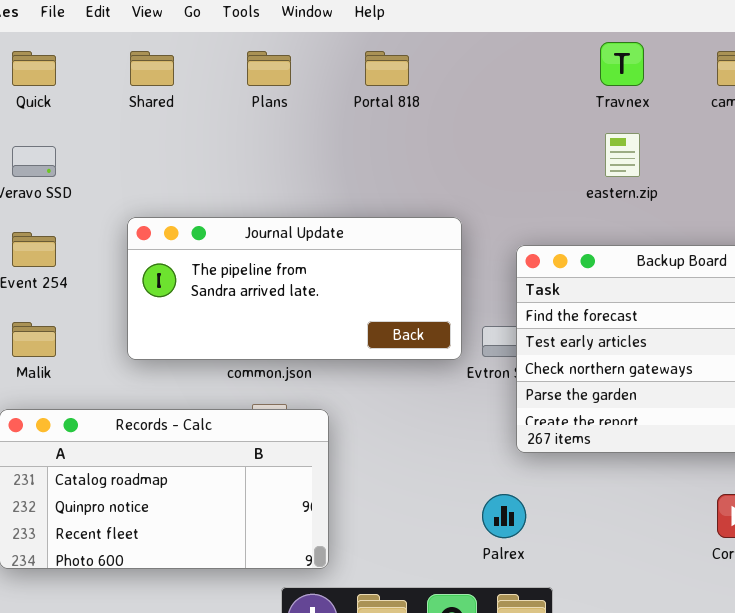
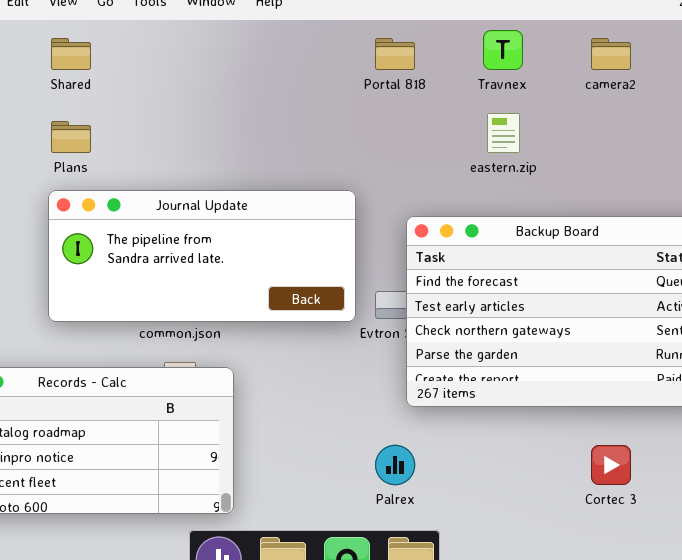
Plans: [247,51,291,86] -> [51,121,91,153], moved
Portal 818: [365,51,409,86] -> [375,38,415,70], moved

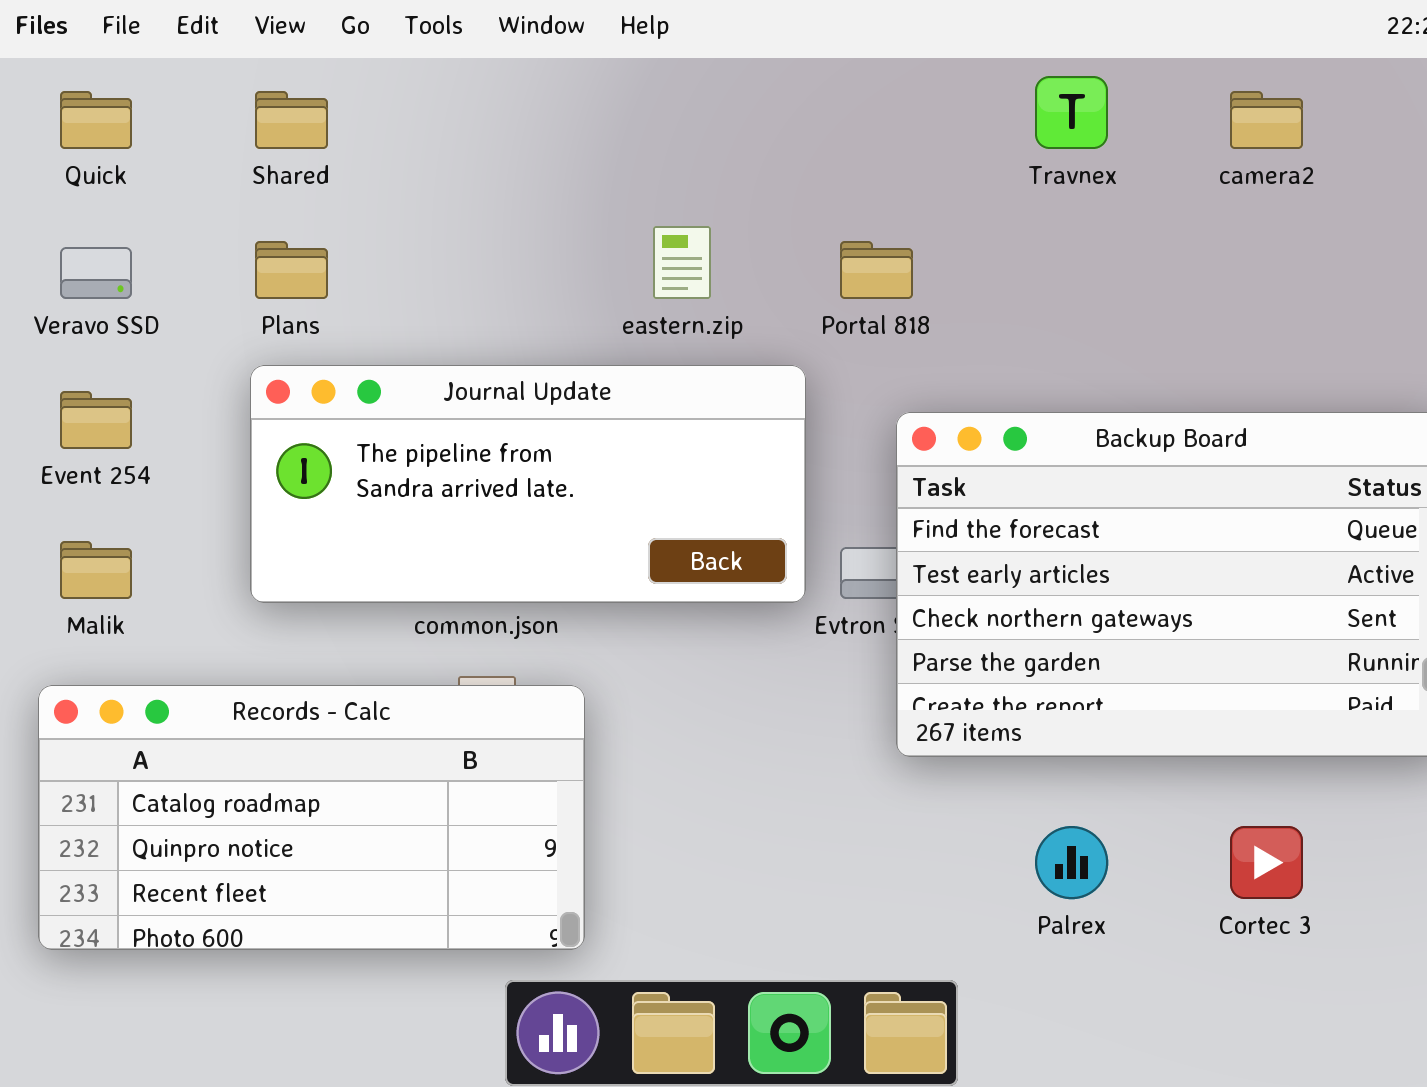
Portal 818: [375,38,415,70] -> [840,241,913,299], moved
eastern.zip: [487,113,520,153] -> [653,226,711,299], moved
Palrex: [375,445,415,485] -> [1035,826,1108,899], moved

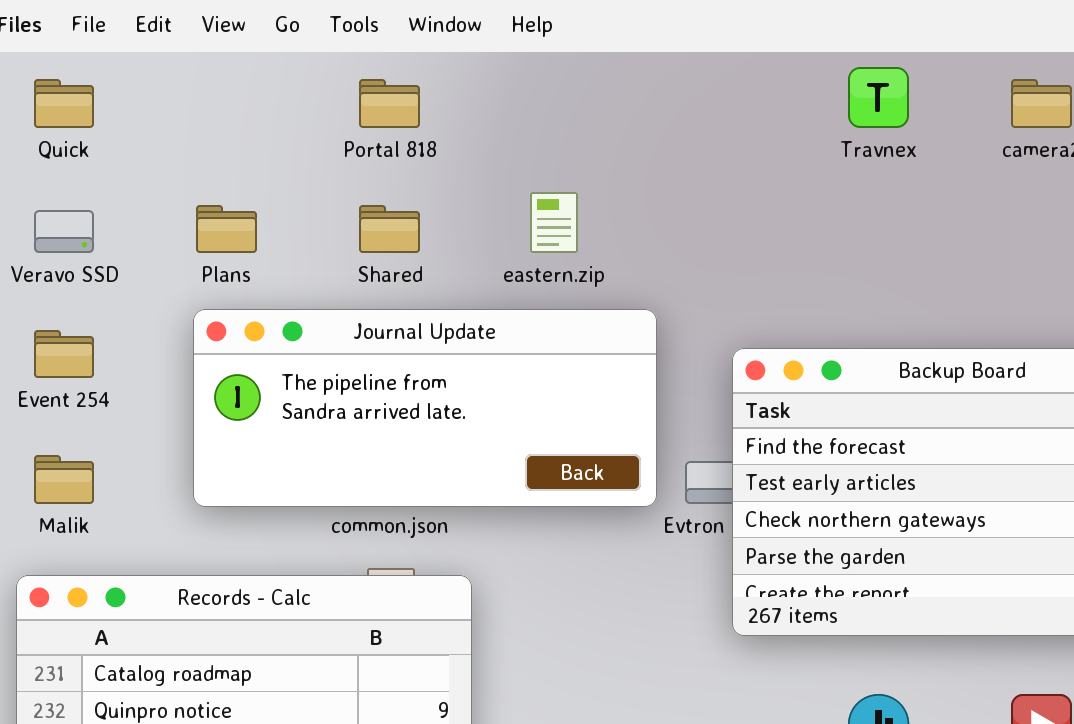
Shared: [255,91,328,149] -> [359,205,420,253], moved
Portal 818: [840,241,913,299] -> [359,79,420,128], moved

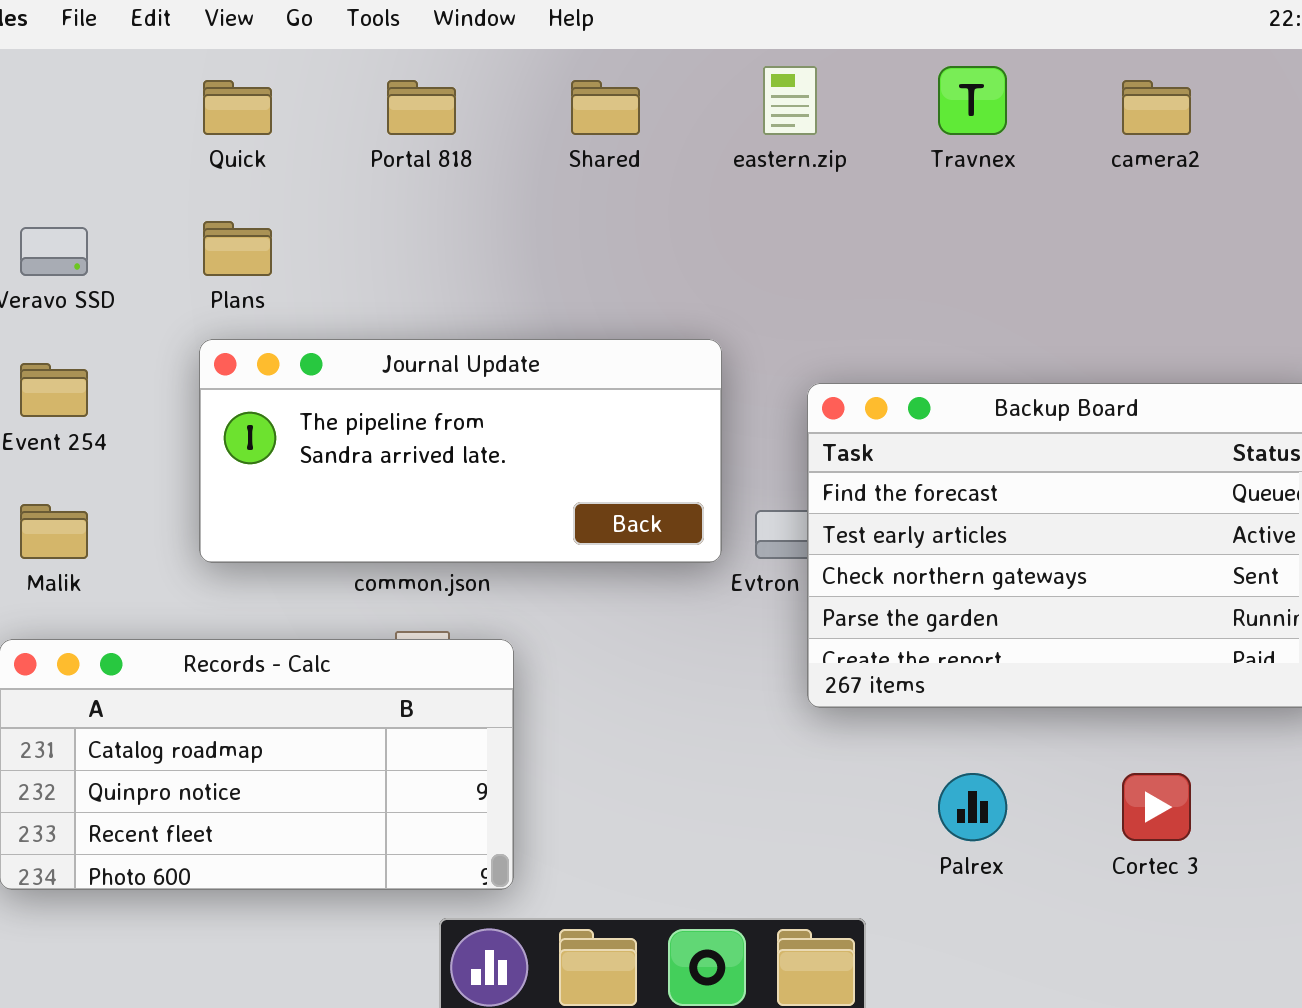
Quick: [34,79,94,128] -> [203,80,272,135], moved
eastern.zip: [530,192,578,253] -> [763,66,817,135], moved
Shared: [359,205,420,253] -> [571,80,640,135], moved

